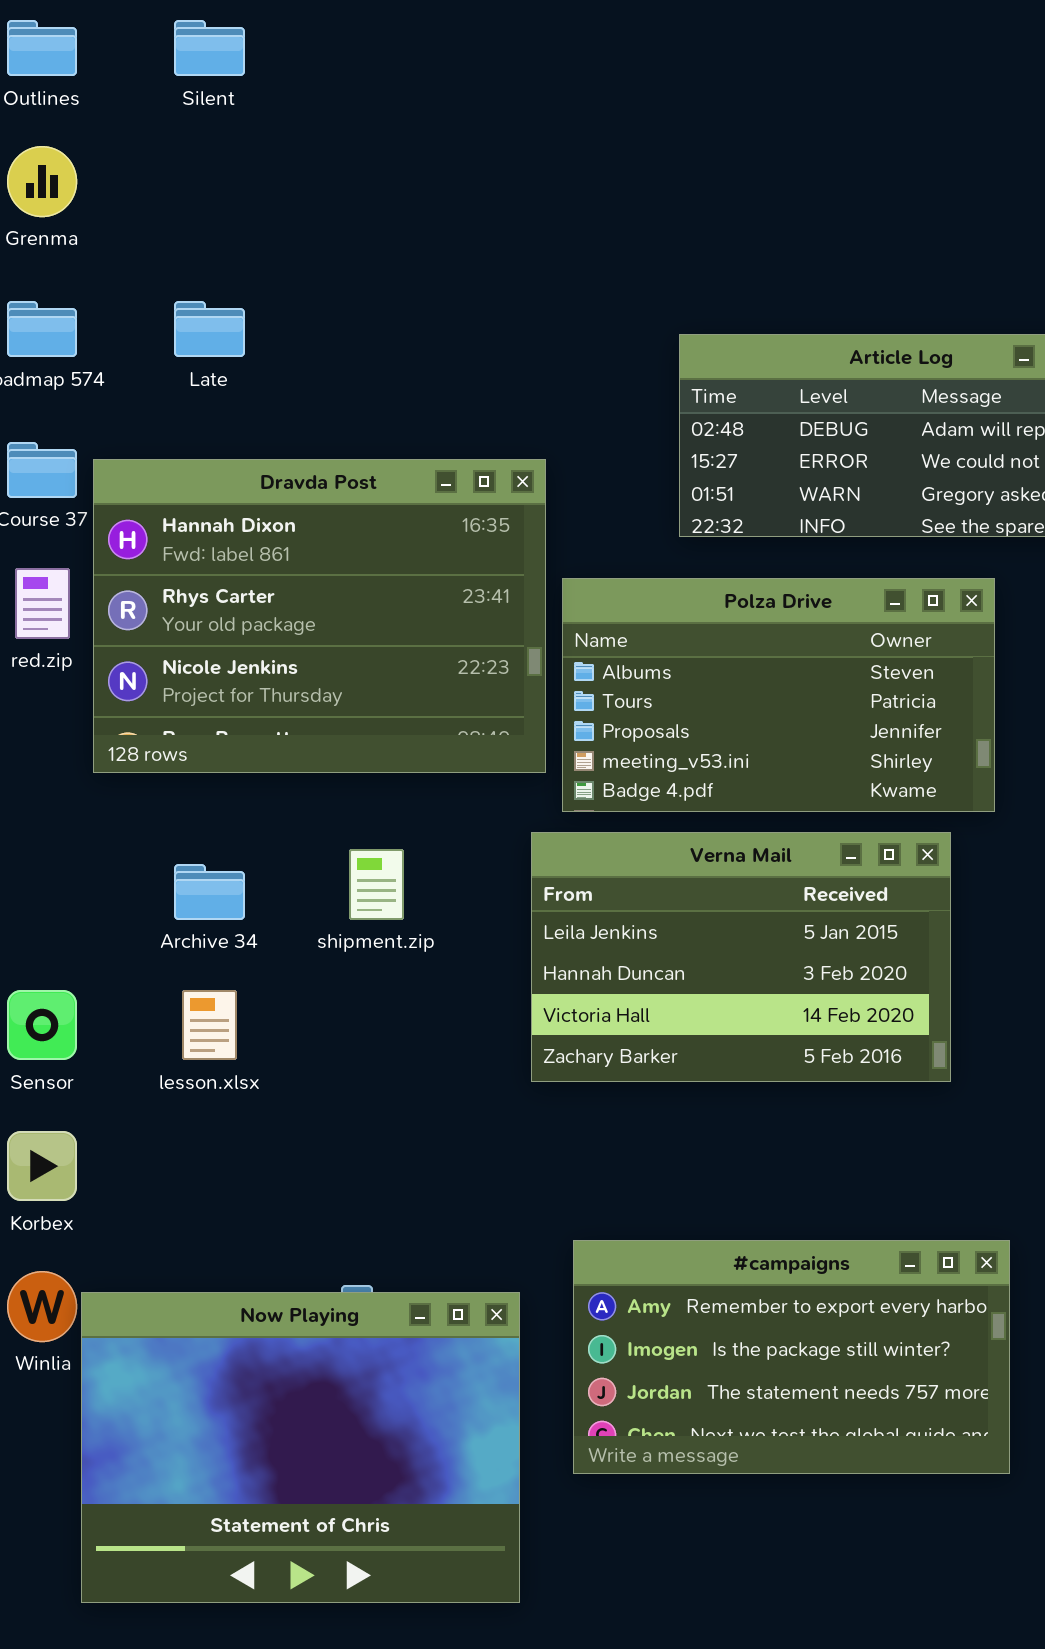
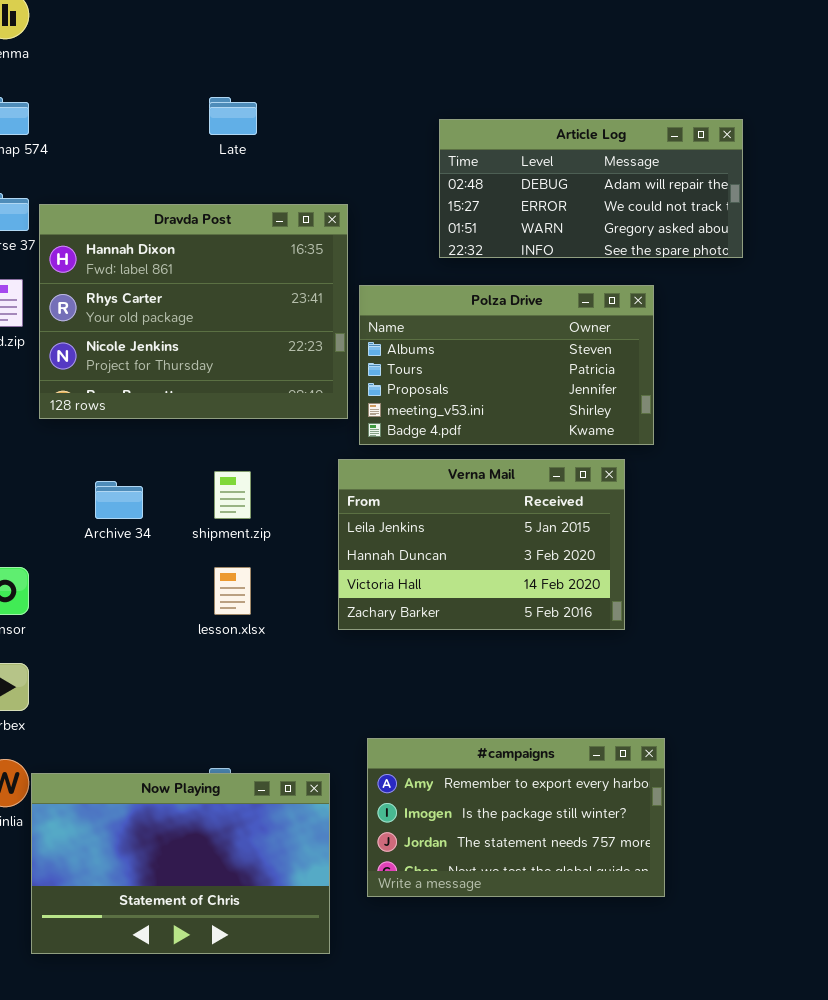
Late: [174,301,245,357] -> [209,97,257,135], moved
lesson.xlsx: [182,990,237,1060] -> [214,567,251,615], moved
Now Playing: [81,1292,520,1603] -> [31,773,330,954], resized

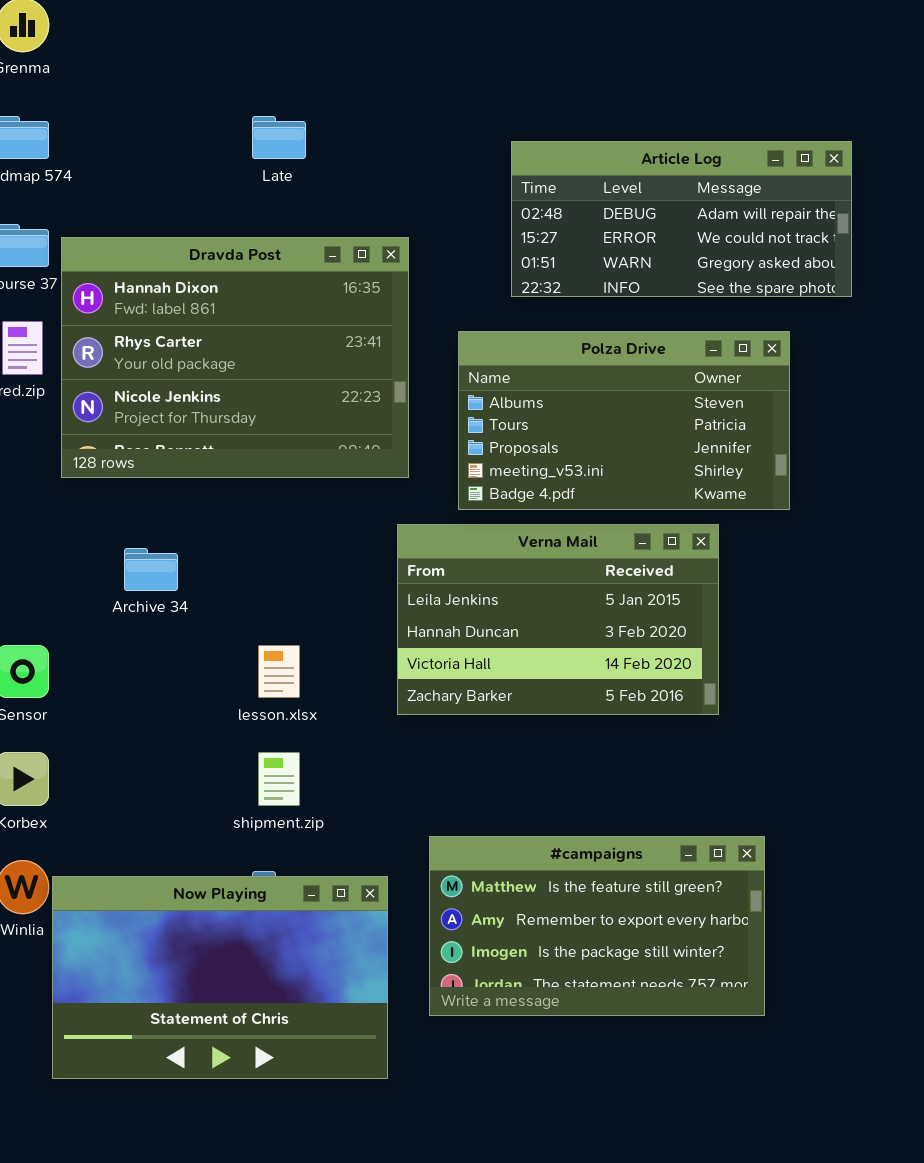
Polza Drive: [359,285,654,445] -> [458,331,790,510], moved
shipment.zip: [214,471,251,519] -> [258,752,300,806], moved
#campaigns: [367,738,665,897] -> [429,836,765,1016], scrolled up 1 row

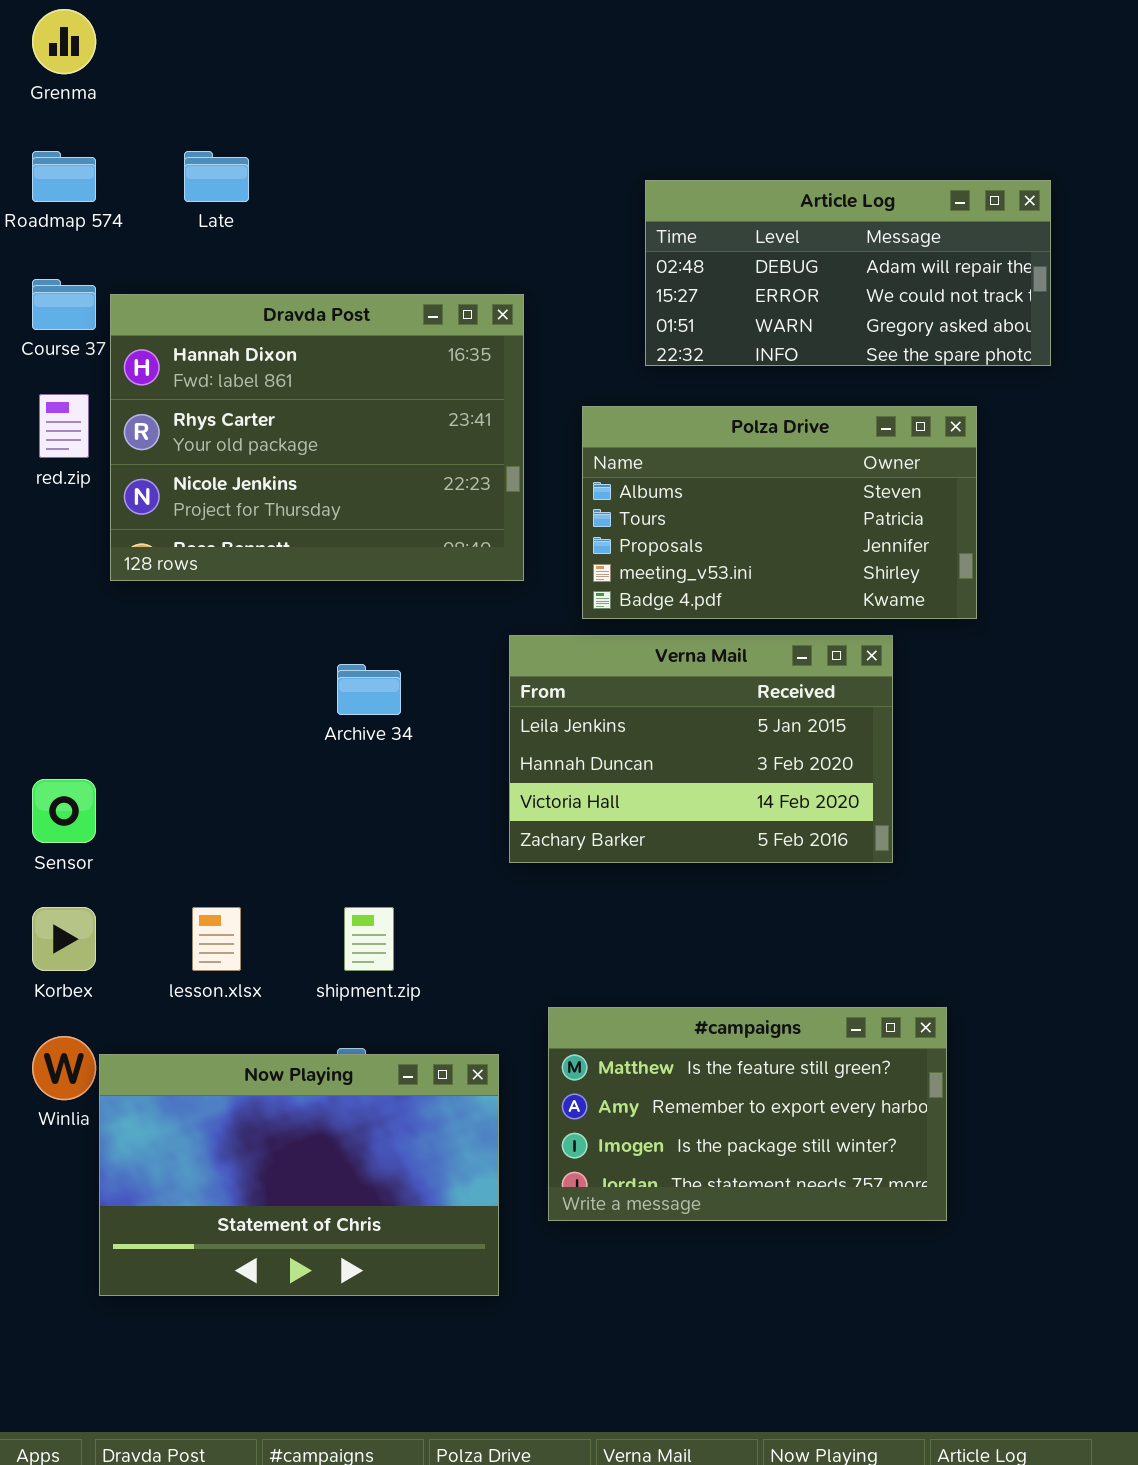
Late: [252,116,306,159] -> [184,151,249,202], moved
Archive 34: [124,548,178,591] -> [337,664,401,715], moved
lesson.xlsx: [258,645,300,698] -> [192,907,241,971], moved

